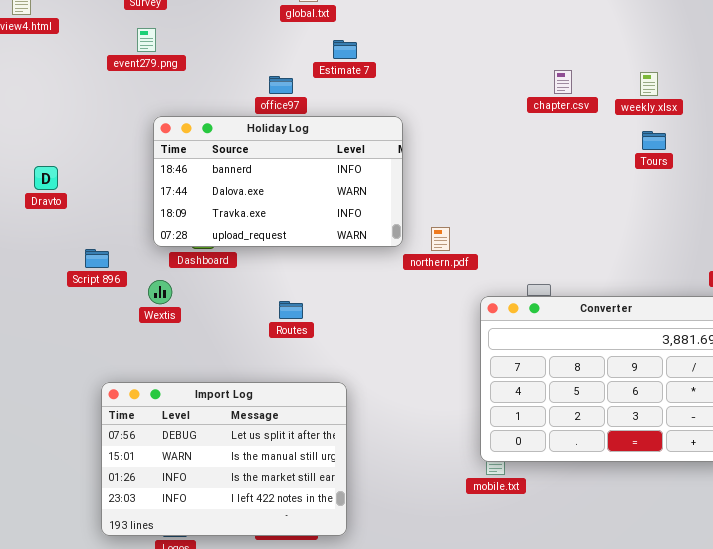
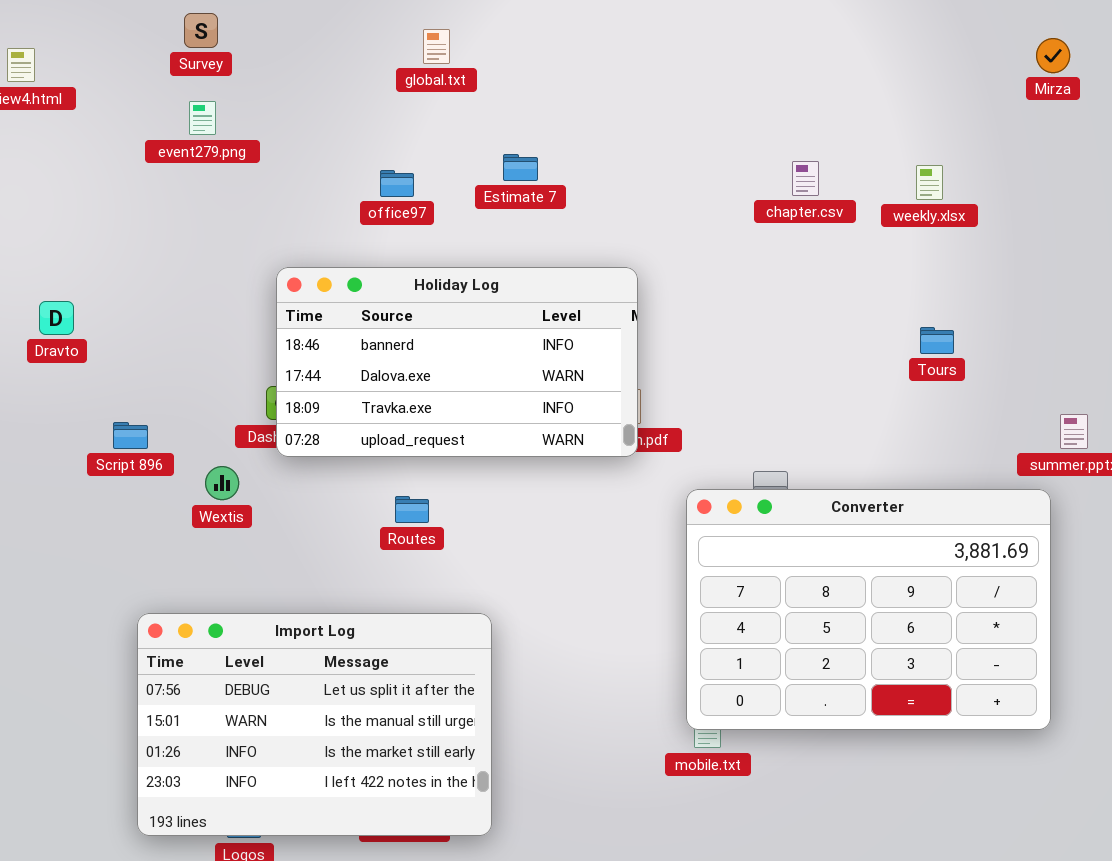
Estimate 7: [333,40,357,59] -> [503,154,538,181], moved
Holiday Log: [153,116,403,247] -> [276,267,638,457], moved
Tours: [642,131,666,150] -> [920,327,954,354], moved

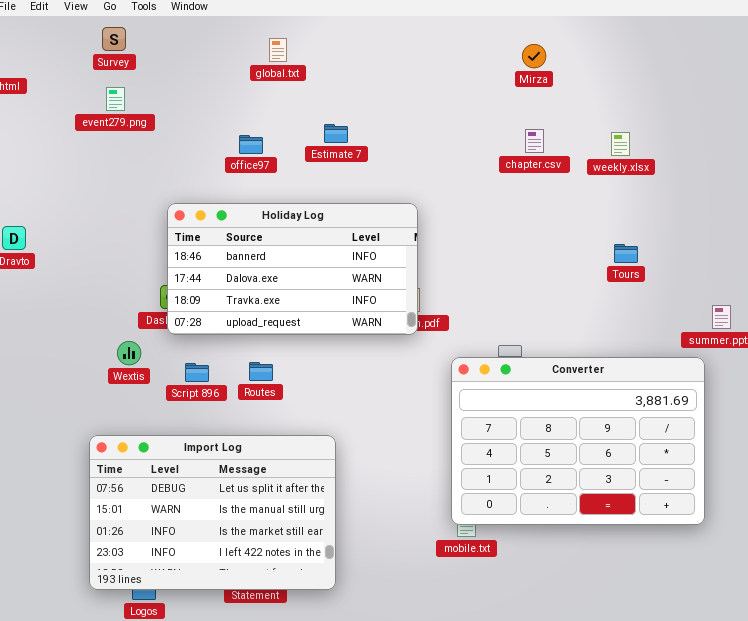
Mirza: [1036,38,1070,73] -> [522,44,546,68], moved
Script 896: [113,422,148,449] -> [185,363,209,382], moved
Import Log: [137,613,492,836] -> [89,435,336,590], moved

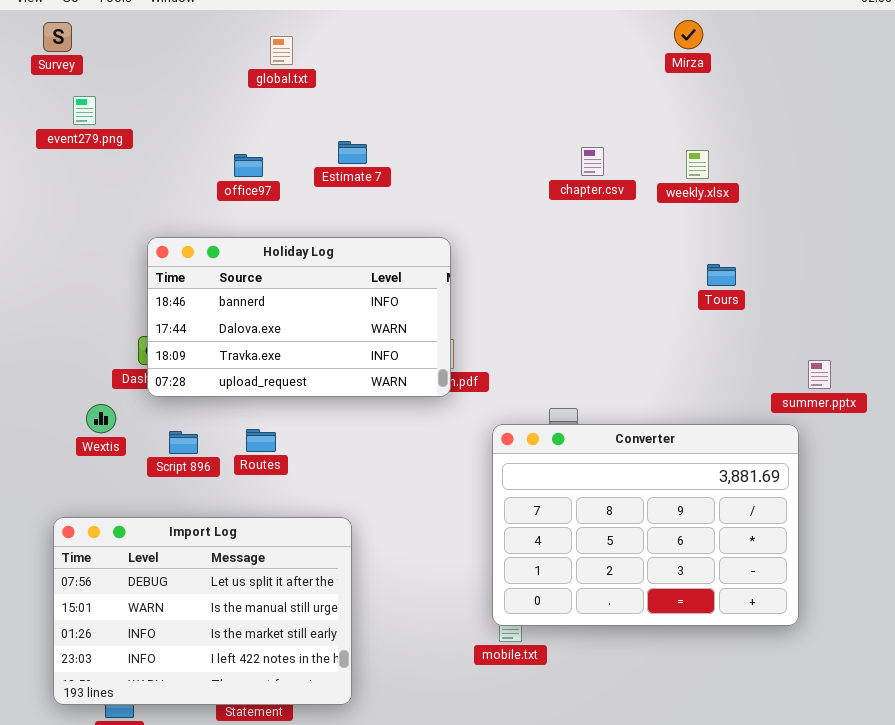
Survey: [102,27,126,51] -> [43,22,72,52], moved
Mirza: [522,44,546,68] -> [674,20,703,49], moved
Tours: [614,244,638,263] -> [707,264,736,286], moved

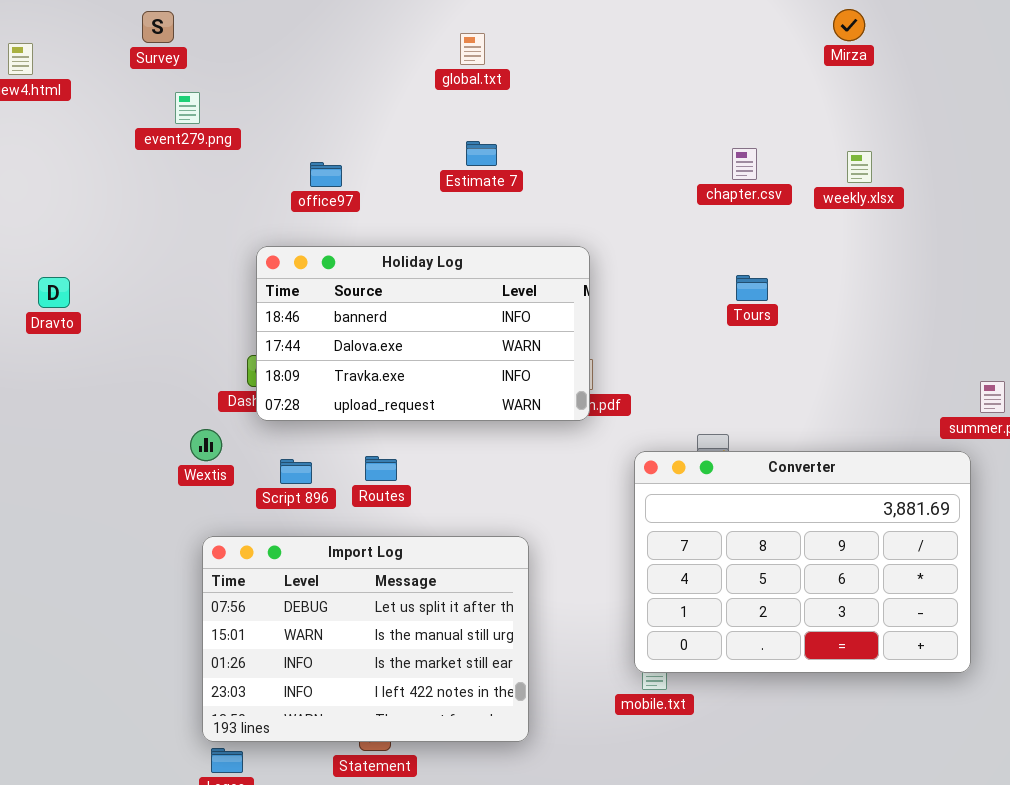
global.txt: [270,36,293,65] -> [460,33,485,65], moved
office97: [234,154,263,177] -> [310,162,342,187], moved
Tours: [707,264,736,286] -> [736,275,768,301], moved
Import Log: [53,517,352,705] -> [202,536,529,742], moved

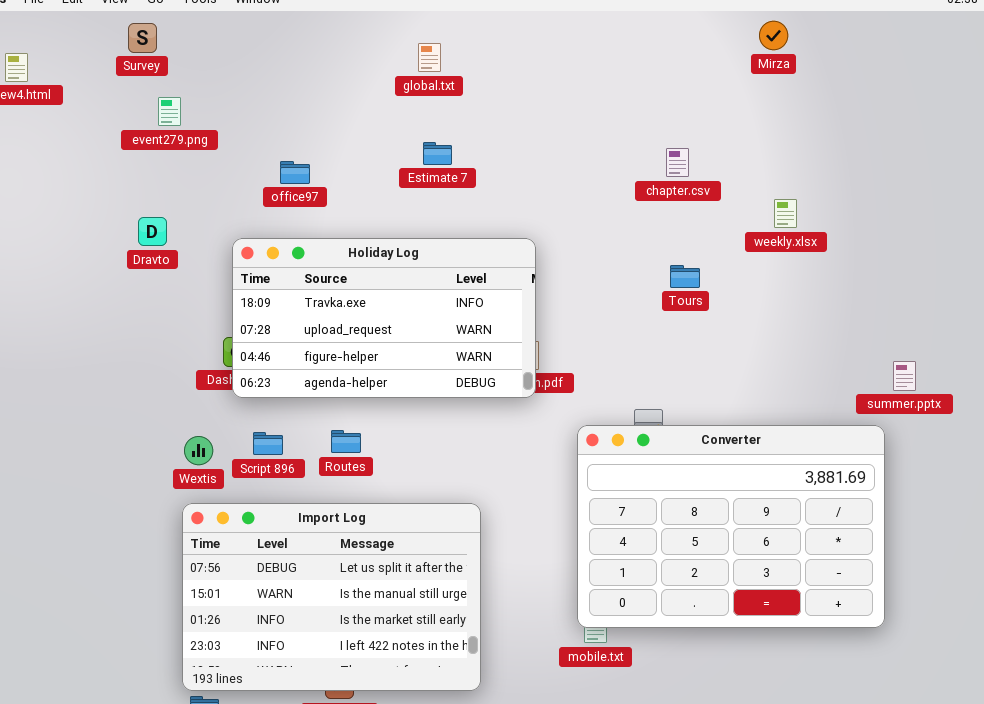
weekly.xlsx: [847,151,872,183] -> [774,199,797,228], moved
Holiday Log: [256,246,590,421] -> [232,238,536,398], scrolled down 2 rows
Dravto: [38,277,70,308] -> [138,217,167,246], moved
Wextis: [190,429,222,461] -> [184,436,213,465], moved

